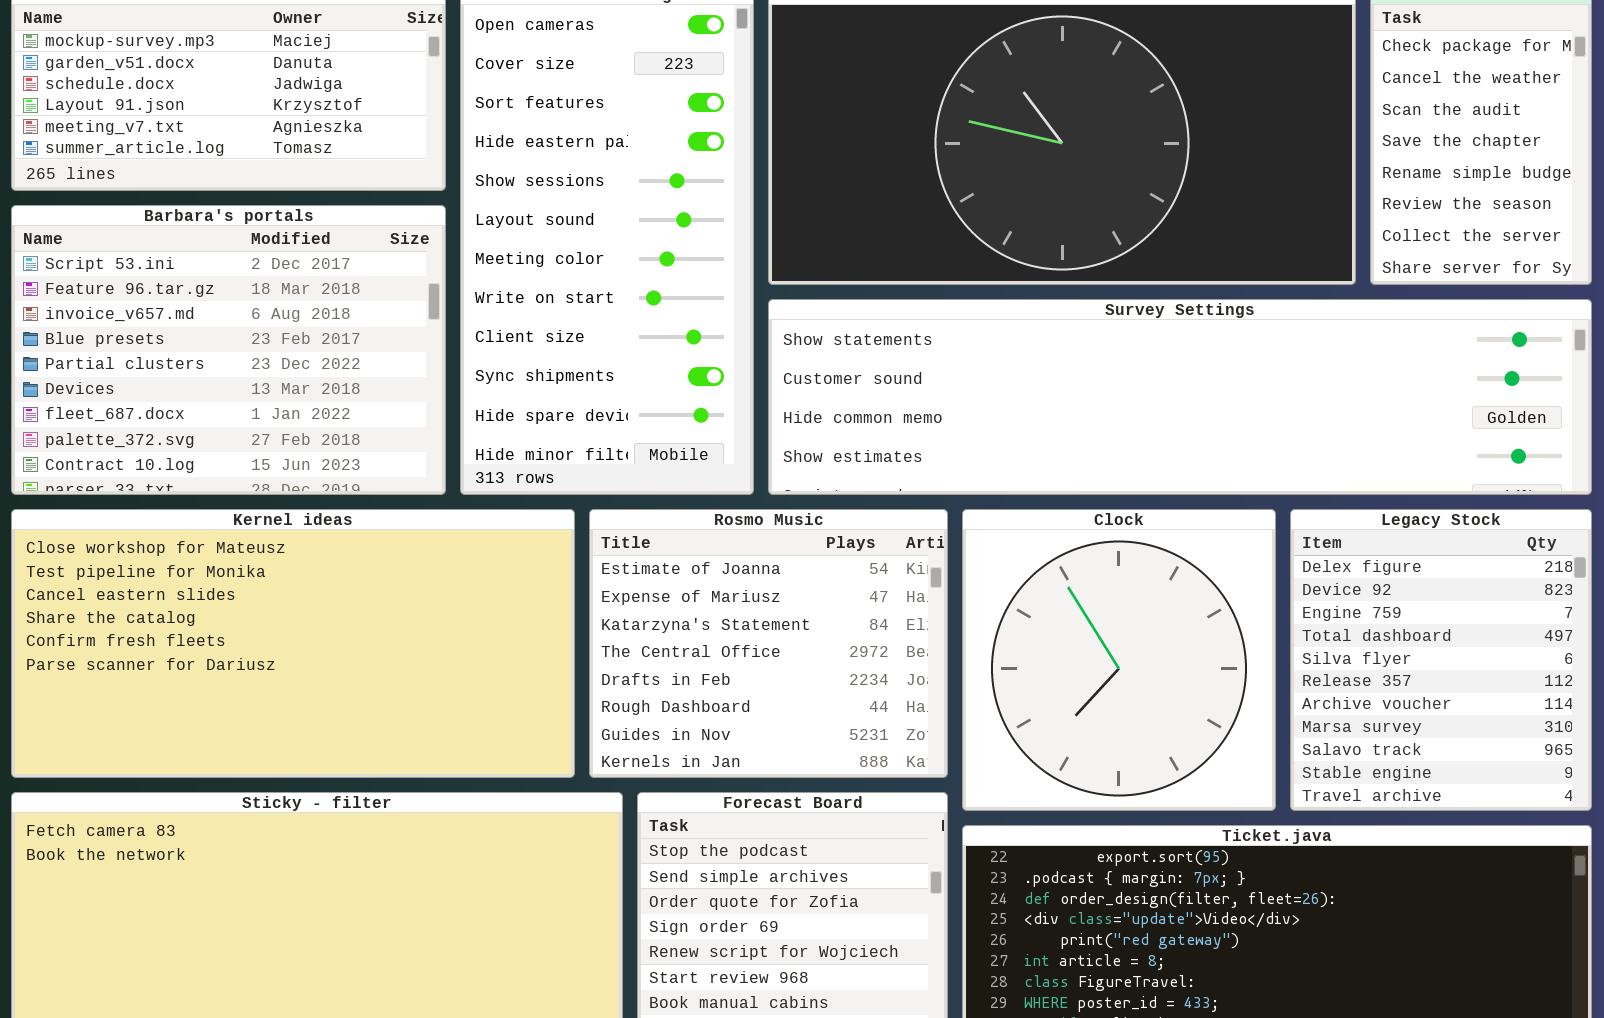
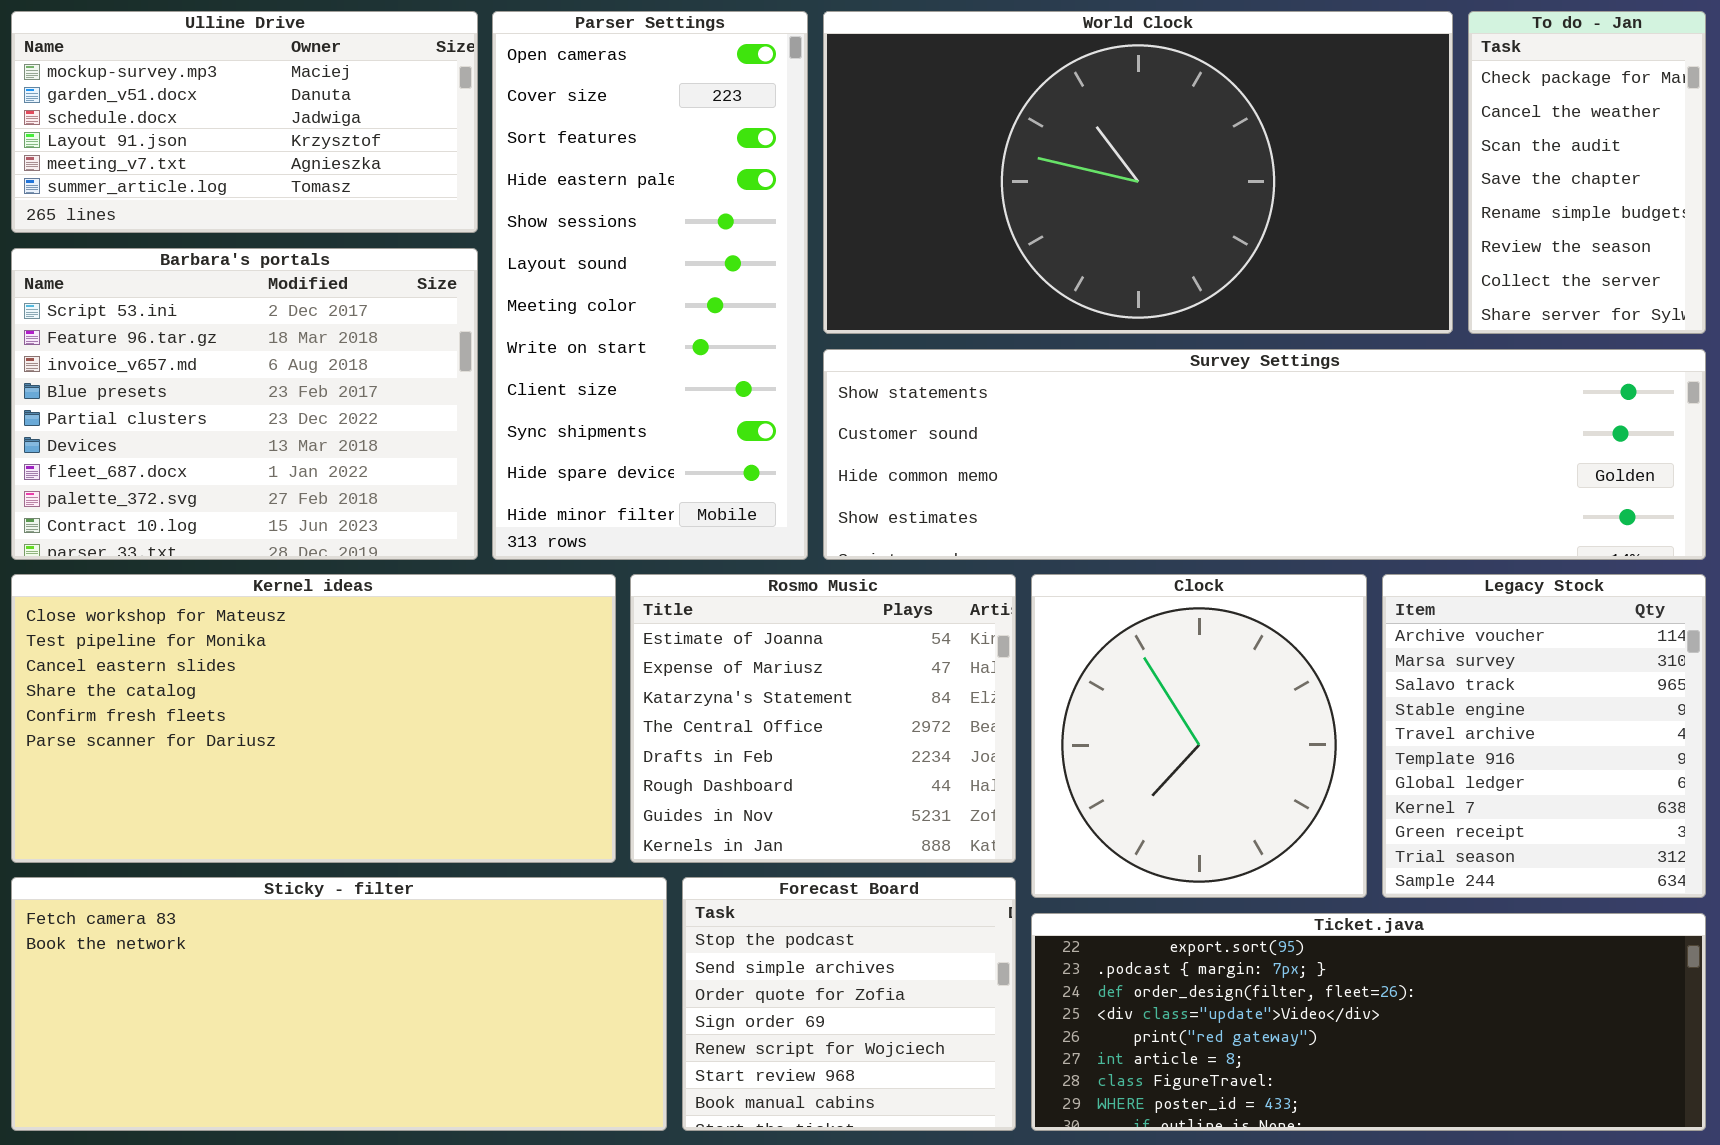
Legacy Stock: [1290,509,1592,811] -> [1382,574,1706,898], scrolled down 6 rows

